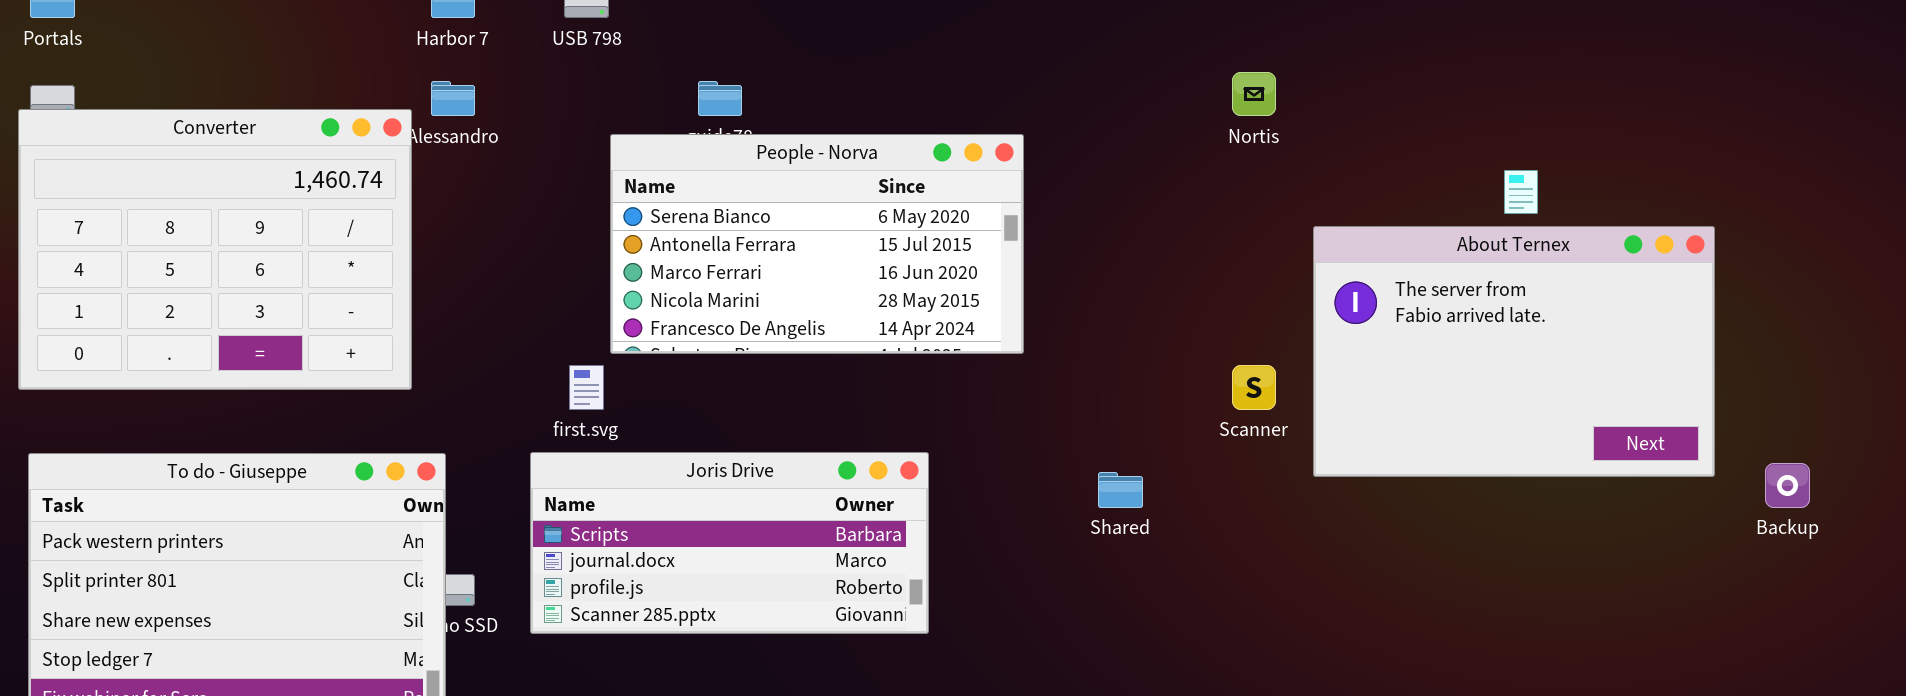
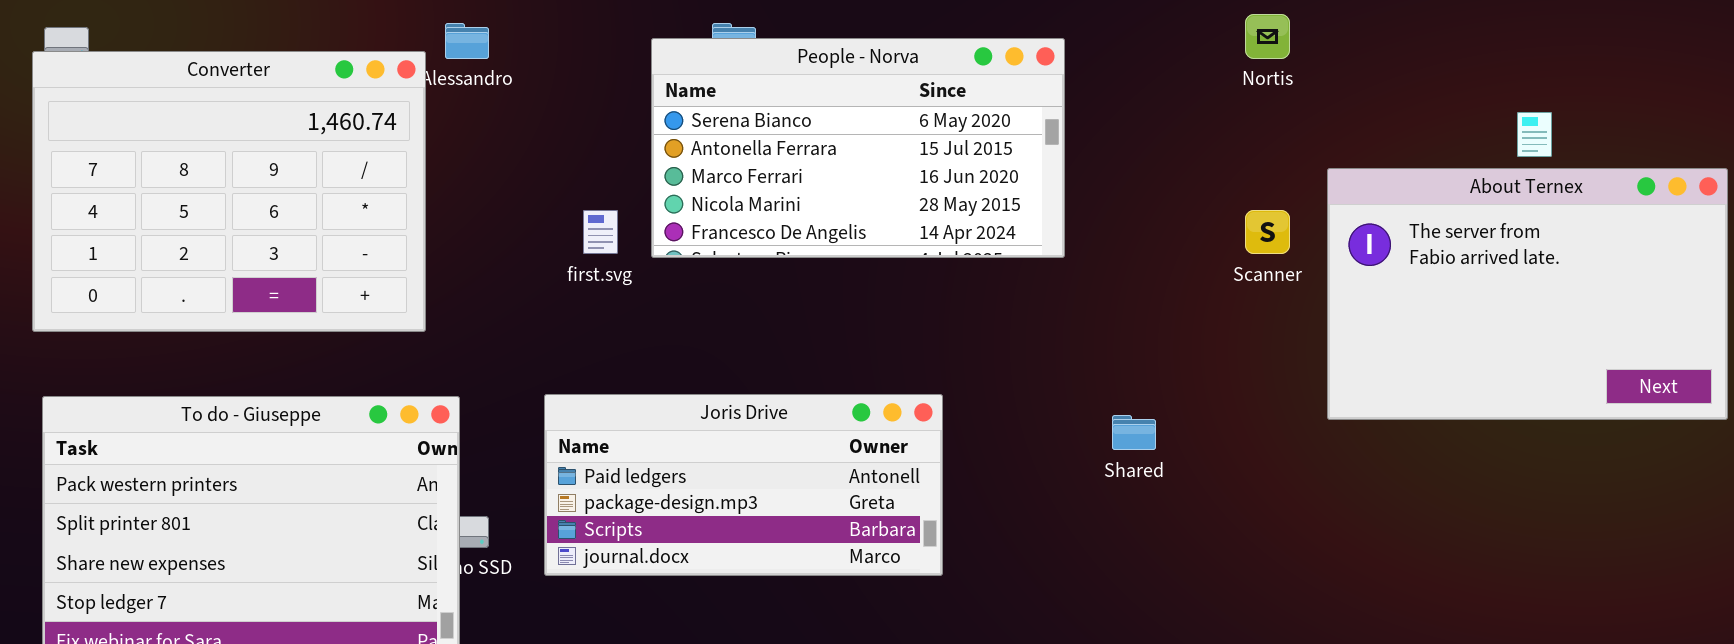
People - Norva: [610,134,1024,354] -> [651,38,1065,258], moved
first.svg: [569,365,604,410] -> [583,210,618,254], moved
Scanner: [1232,365,1276,410] -> [1245,210,1290,254], moved
Joris Drive: [530,452,929,634] -> [544,394,943,576], scrolled up 2 rows

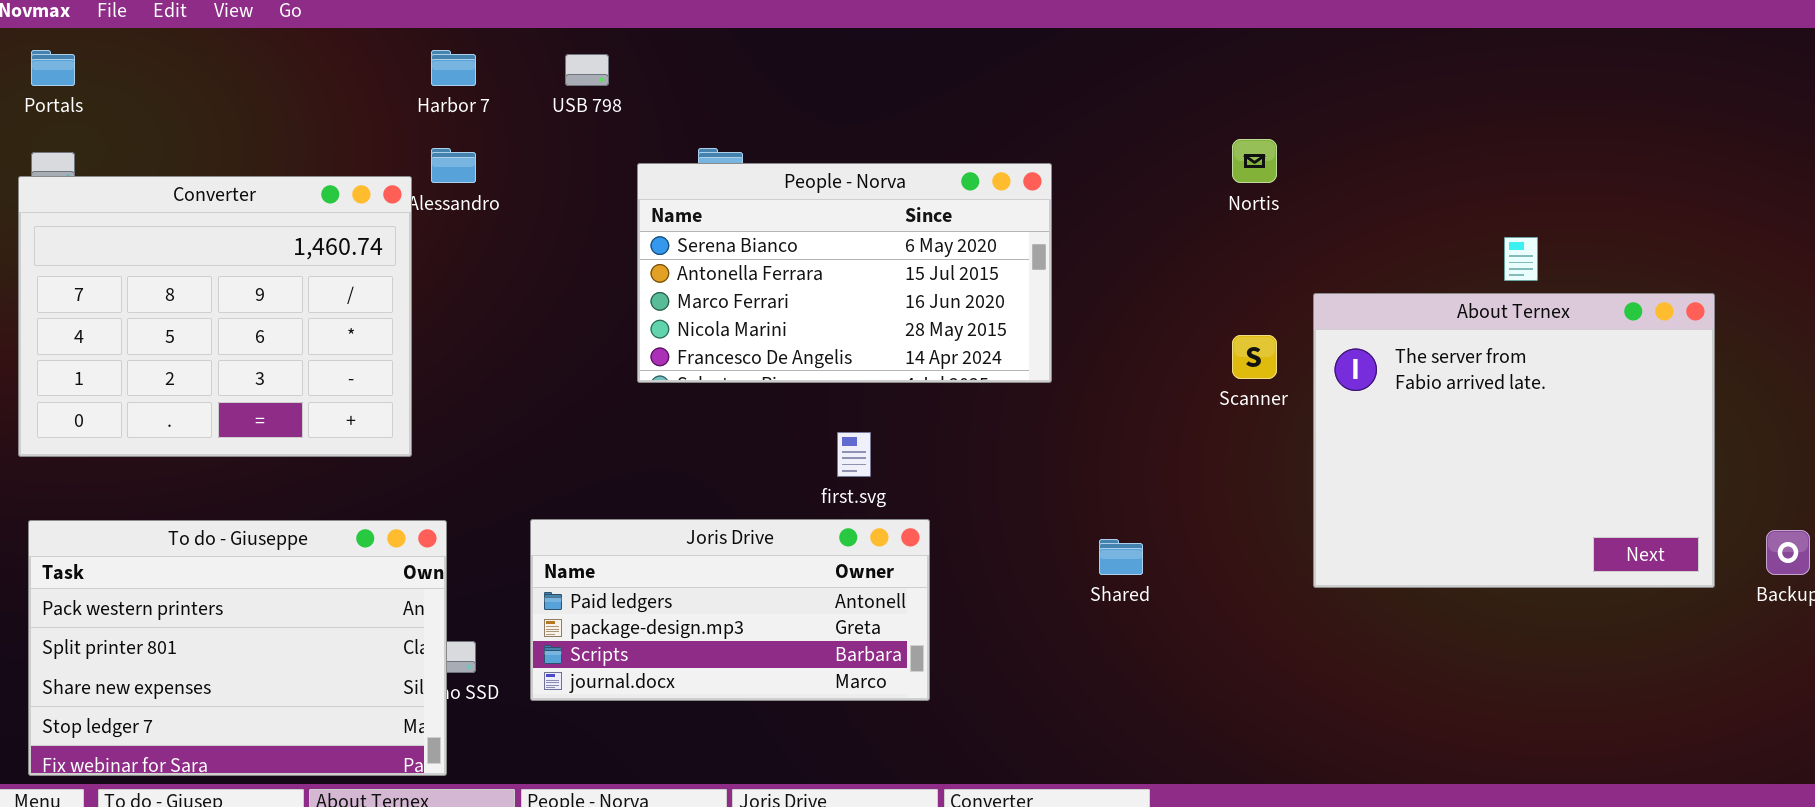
About Ternex: [1327,168,1728,420] -> [1313,293,1715,588], resized
first.svg: [583,210,618,254] -> [837,432,871,477], moved

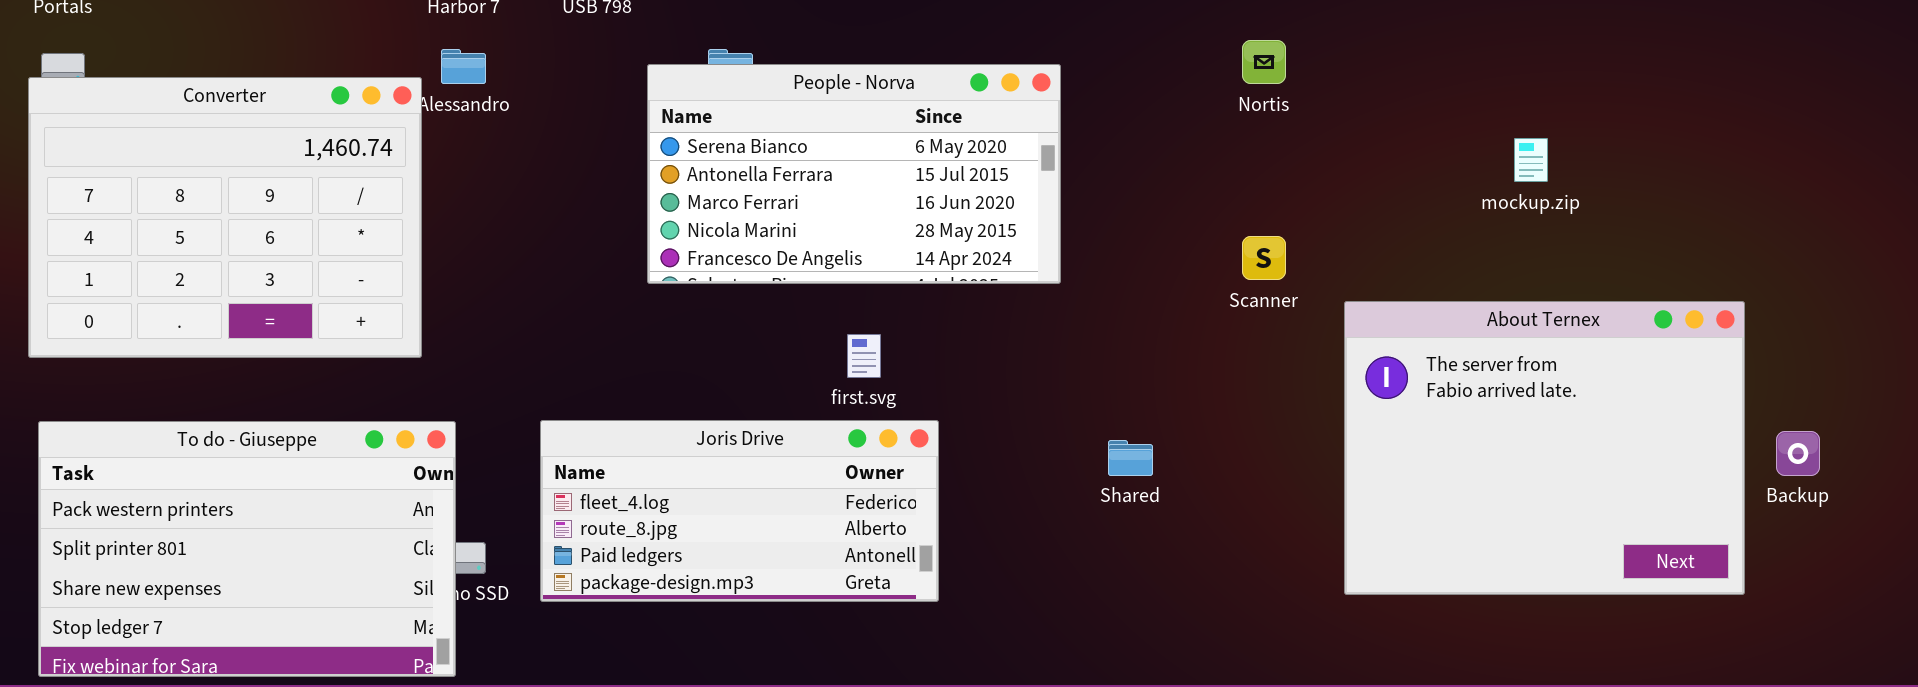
About Ternex: [1313,293,1715,588] -> [1344,301,1745,595], moved
Joris Drive: [530,519,930,701] -> [540,420,939,602], scrolled up 2 rows

